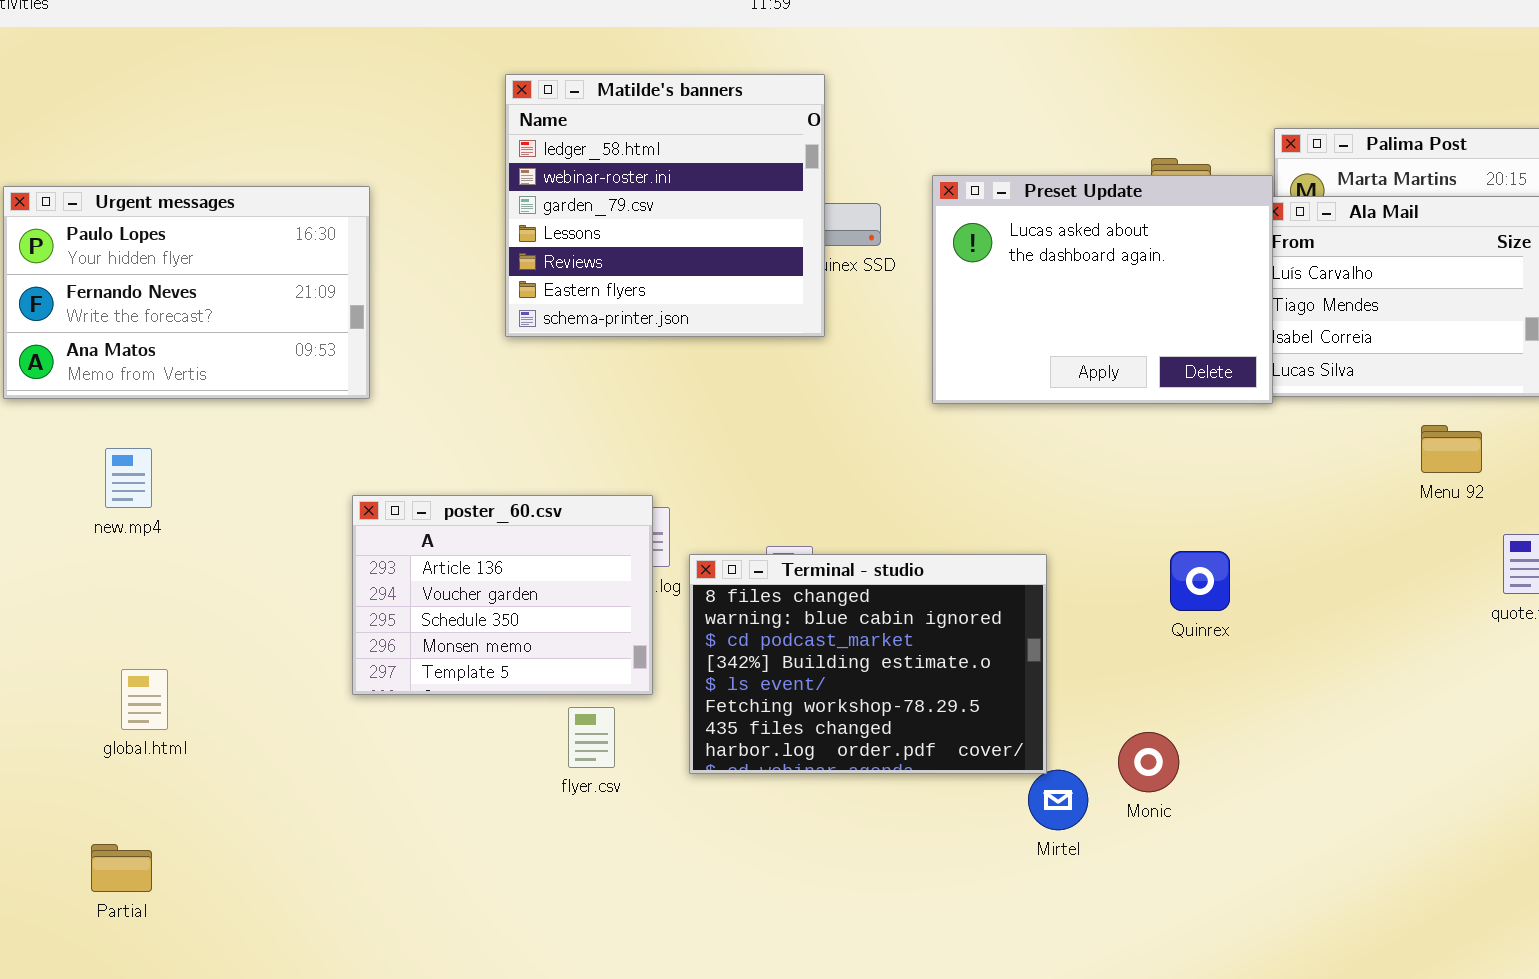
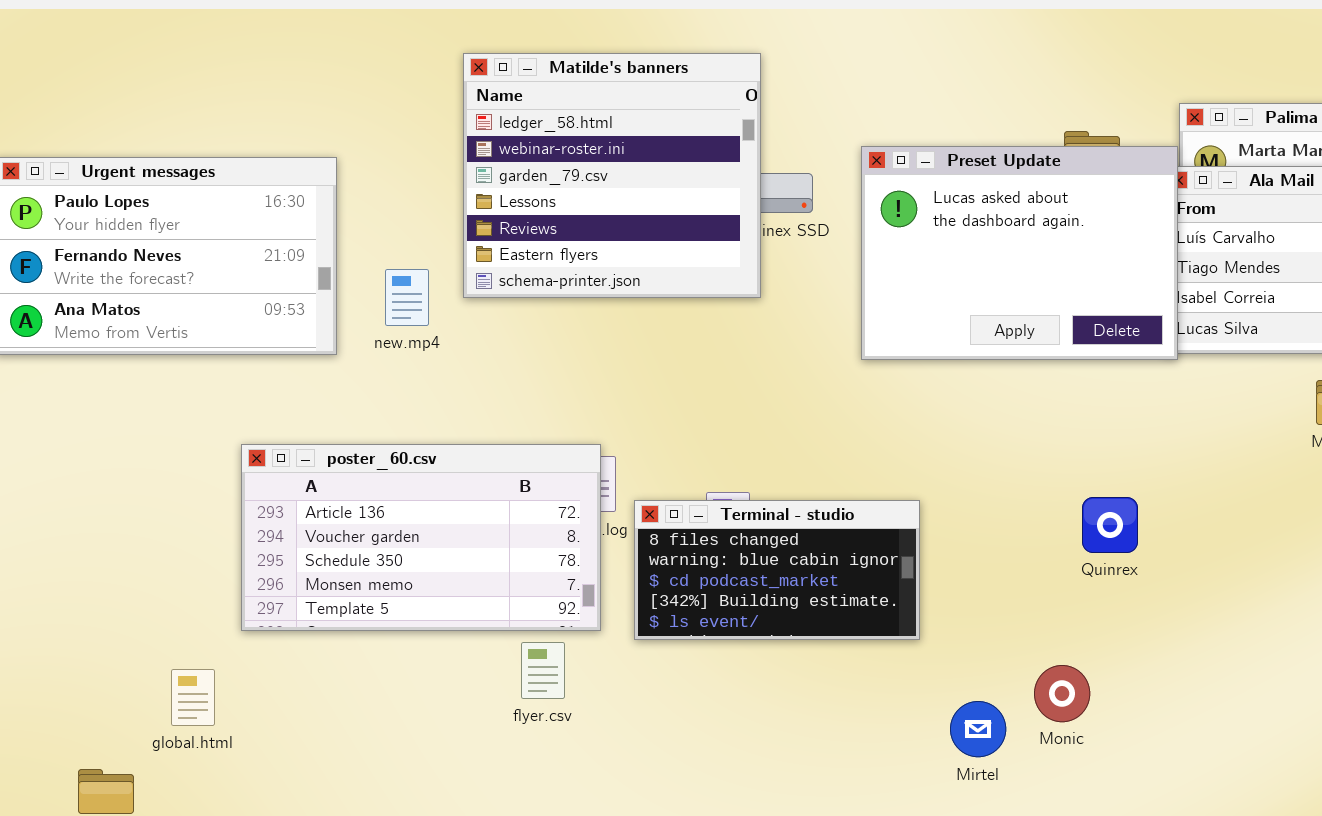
new.mp4: [105,448,152,508] -> [385,269,429,326], moved
poster_60.csv: [352,495,653,695] -> [241,444,601,631], resized
Terminal - studio: [689,554,1047,774] -> [634,500,920,640], resized
global.html: [121,669,168,730] -> [171,669,215,726], moved

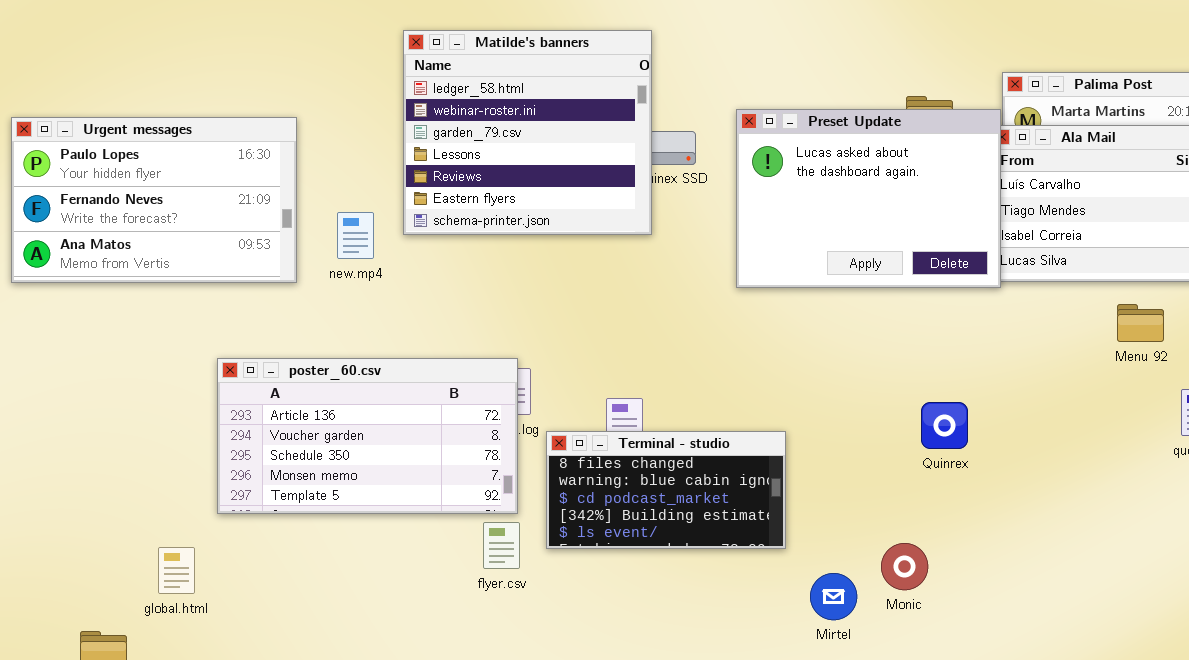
Terminal - studio: [634,500,920,640] -> [546,431,786,549], moved
flyer.csv: [521,642,565,699] -> [483,522,520,569], moved

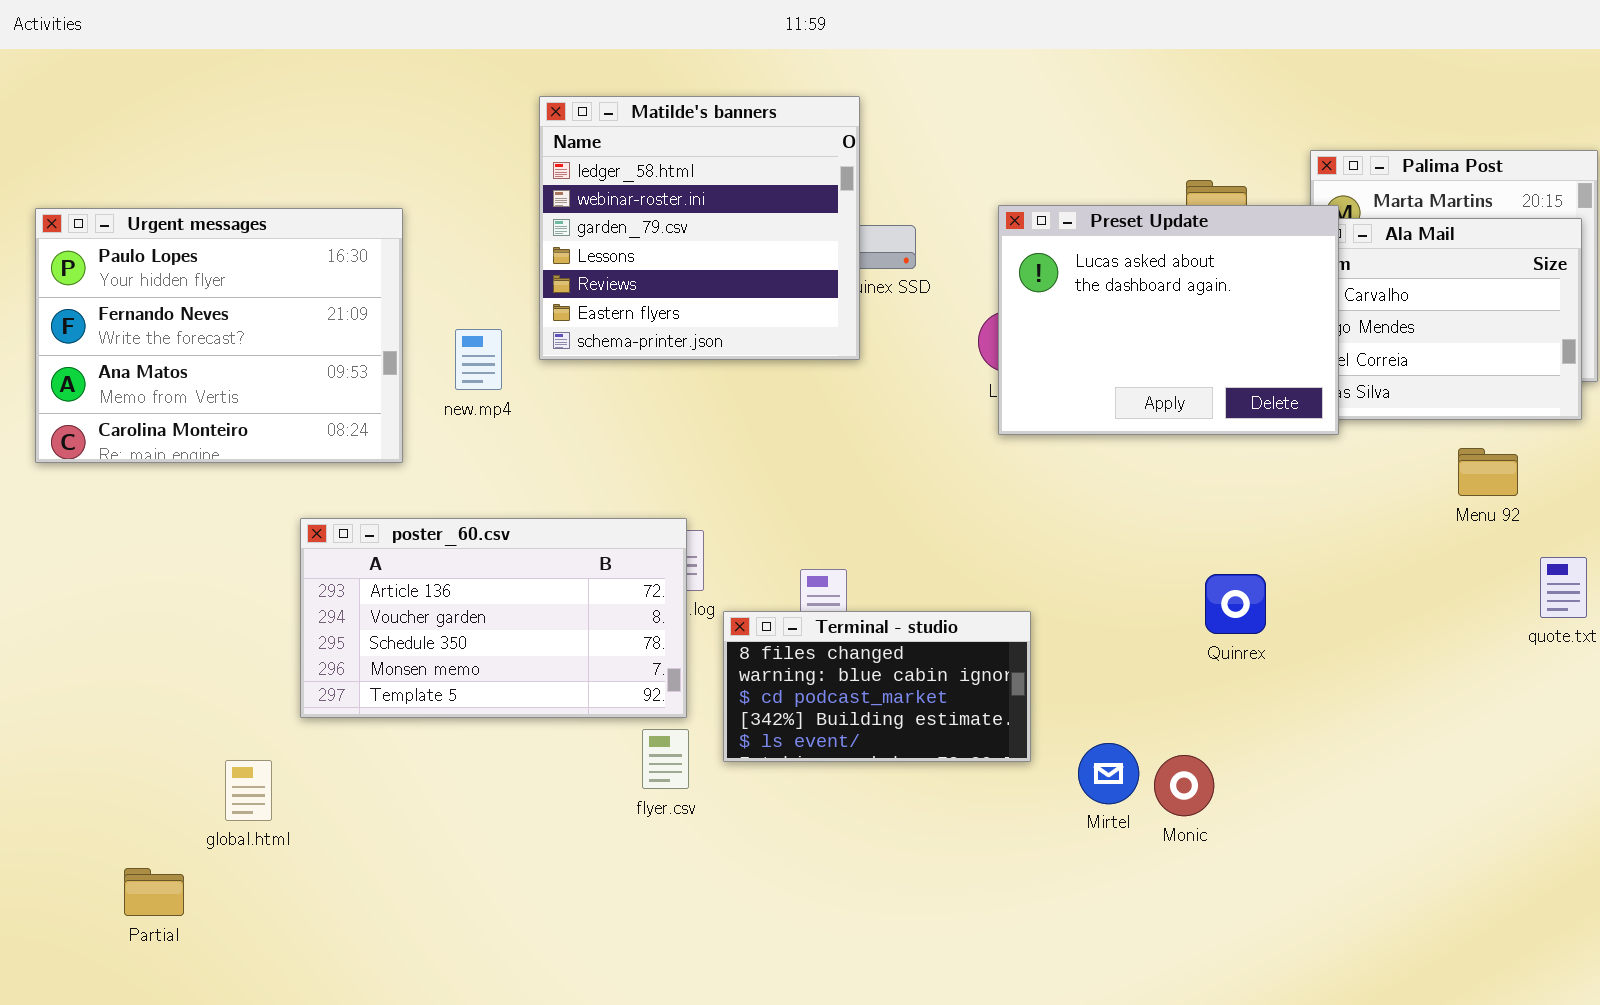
Preset Update: [736,109,1001,288] -> [998,205,1339,435], moved
Urgent messages: [11,117,297,283] -> [35,208,403,463], resized
Mirtel: [810,573,857,620] -> [1078,743,1139,804], moved

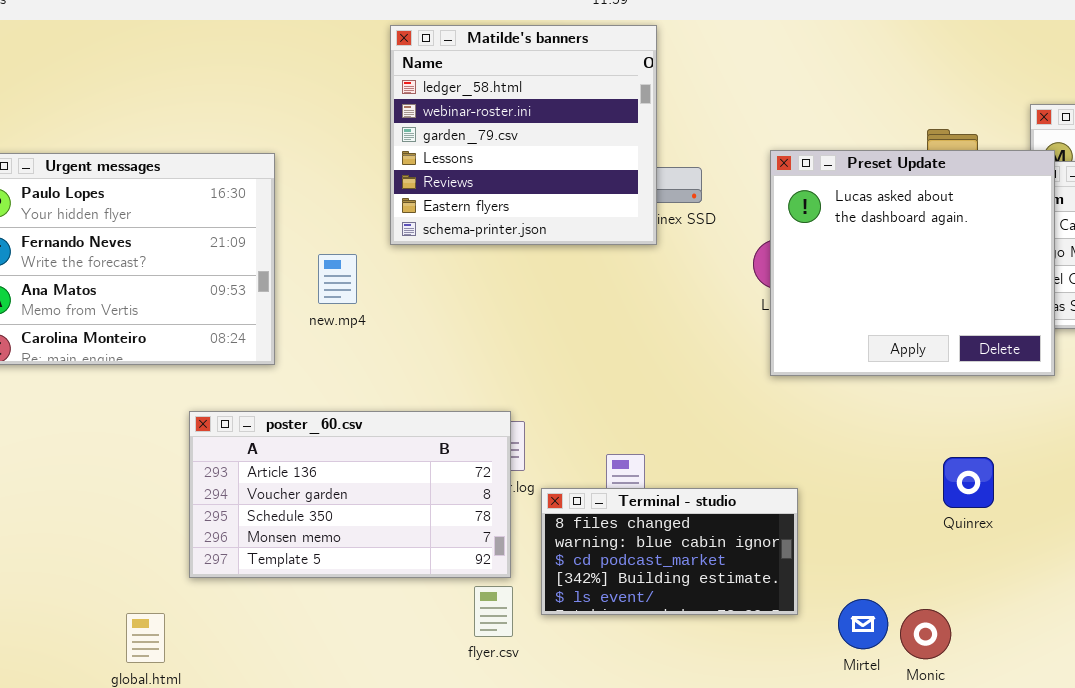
Matilde's banners: [539,96,860,360] -> [390,25,657,245], moved
Preset Update: [998,205,1339,435] -> [770,150,1055,376], resized

